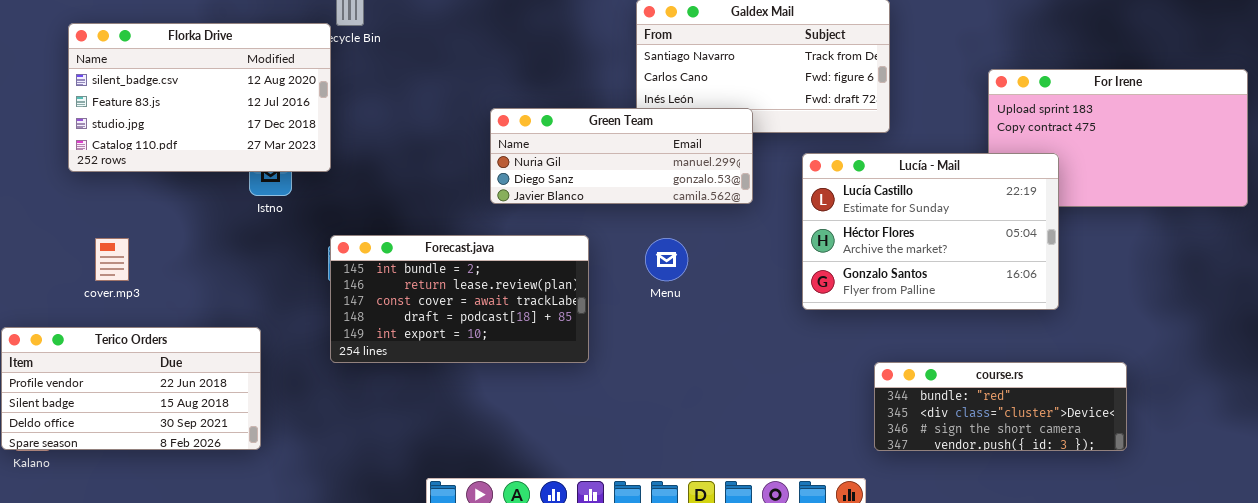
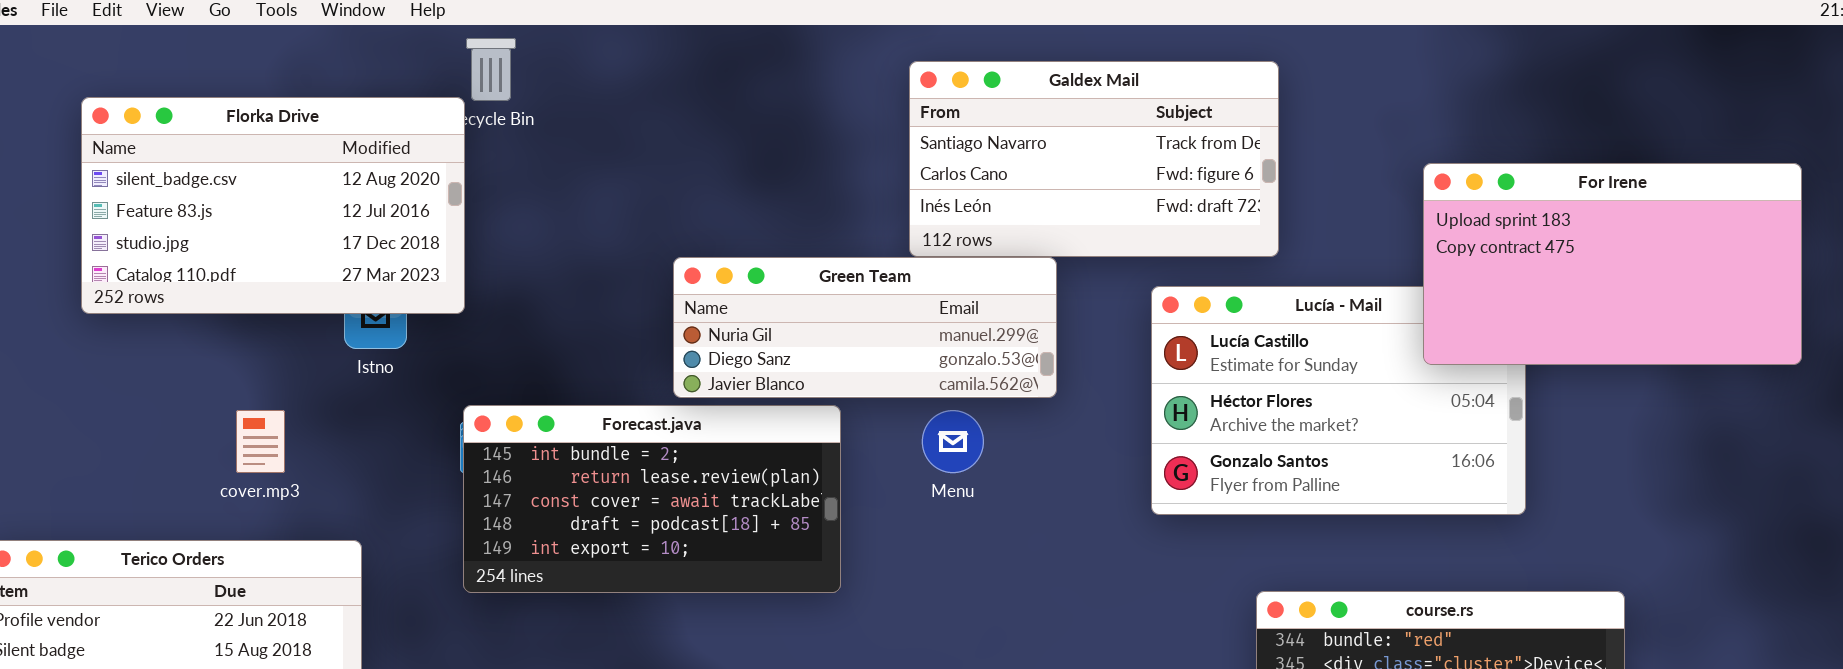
For Irene: [988,69,1248,207] -> [1423,163,1802,365], raised
Green Team: [490,108,753,204] -> [673,257,1057,398], moved
cover.mp3: [95,238,129,281] -> [236,410,285,473], moved

